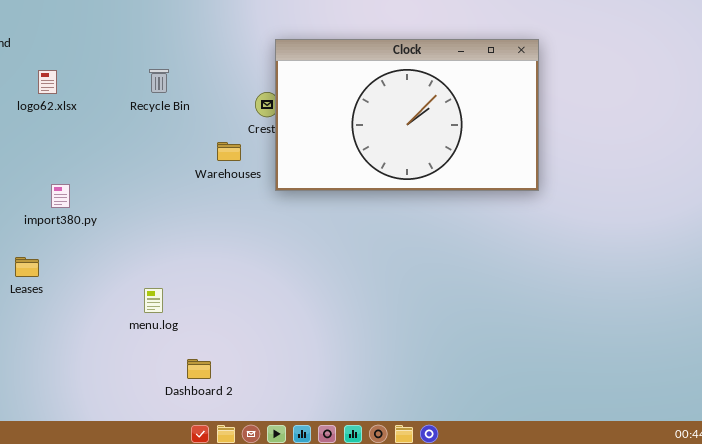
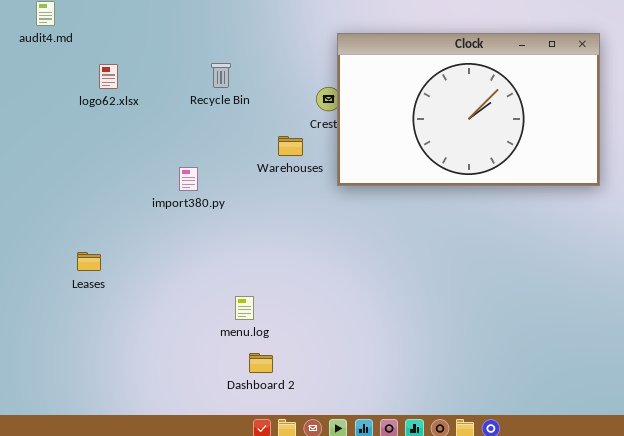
import380.py: [51,184,70,208] -> [179,167,198,191], moved
menu.log: [144,288,163,313] -> [235,296,254,320], moved

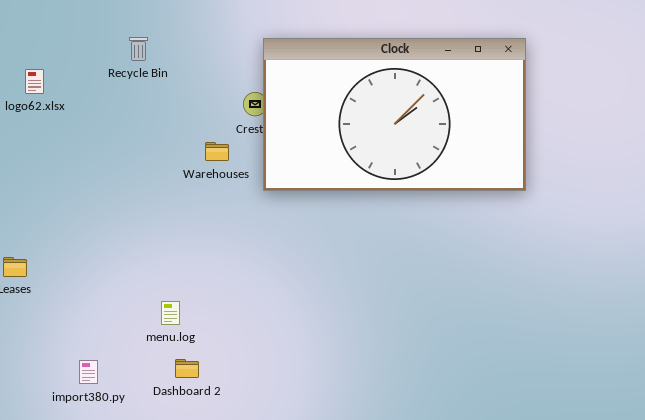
Recycle Bin: [211,63,231,88] -> [129,37,148,61], moved
import380.py: [179,167,198,191] -> [79,360,98,384], moved

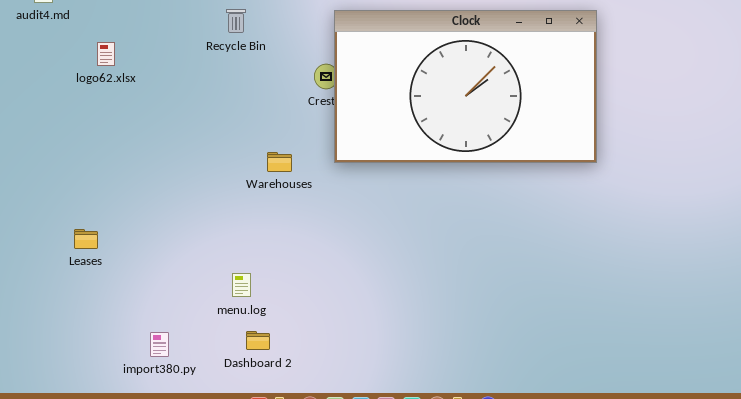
Recycle Bin: [129,37,148,61] -> [226,9,246,33], moved
Warehouses: [205,142,229,161] -> [267,152,292,172], moved

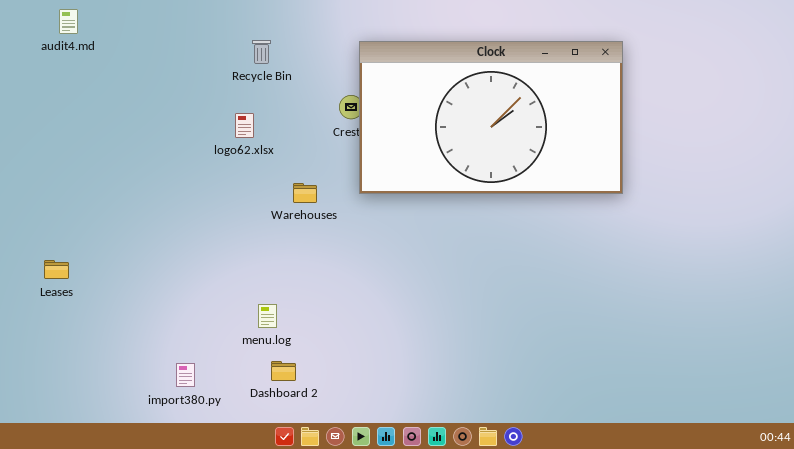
logo62.xlsx: [97,42,115,66] -> [235,113,254,138], moved
Leases: [74,229,98,249] -> [44,260,69,279], moved

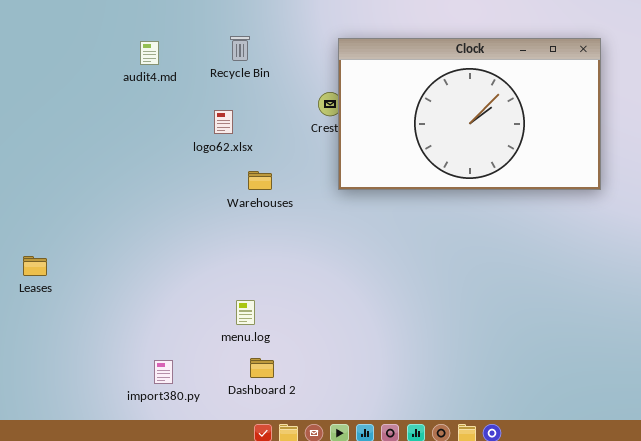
audit4.md: [59,9,78,34] -> [140,41,159,65], moved
Warehouses: [293,183,317,203] -> [248,171,272,190], moved

